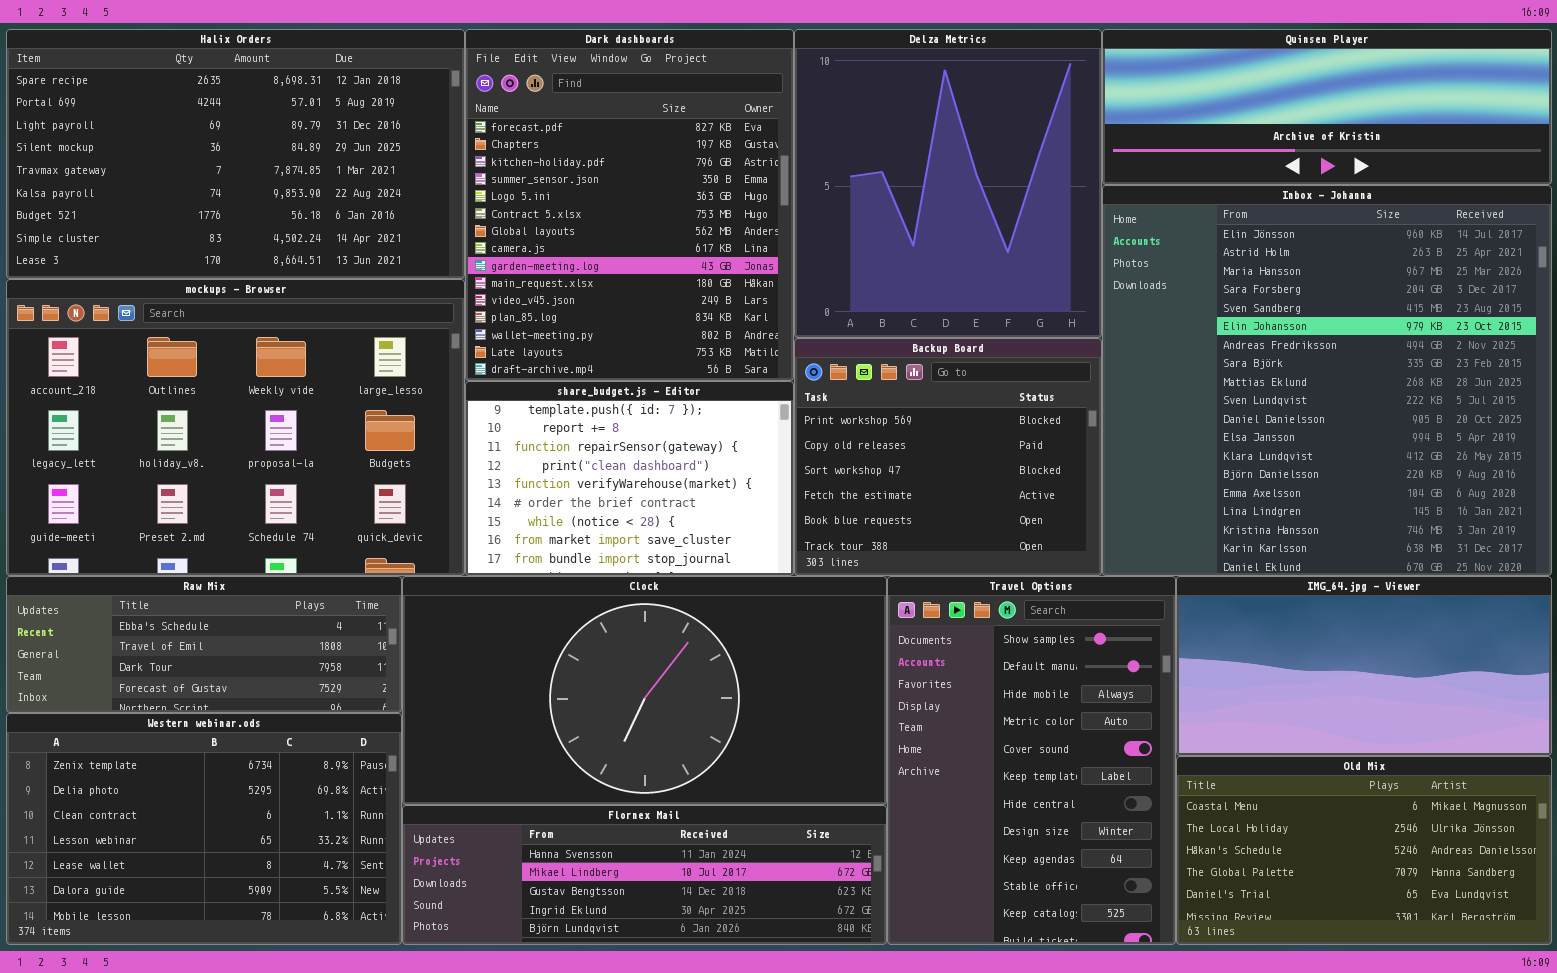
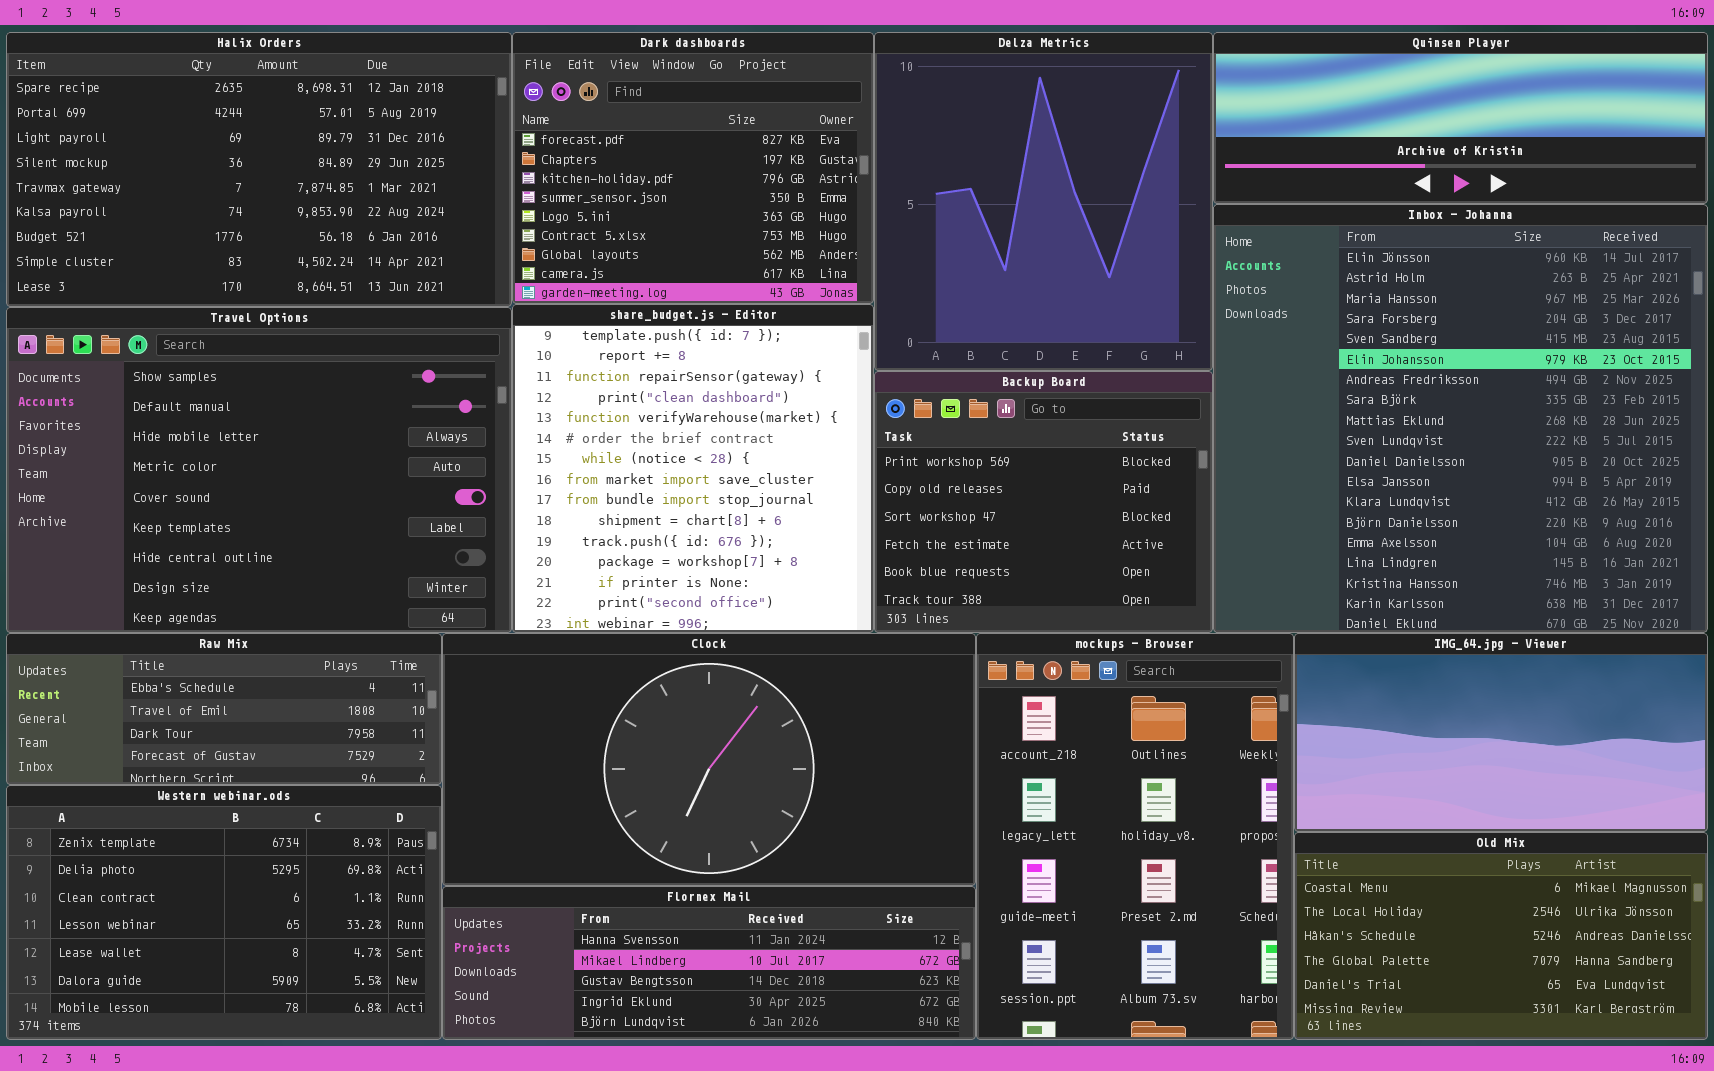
Dark dashboards: [465,29,794,381] -> [512,32,874,304], resized
mockups - Browser: [6,279,465,576] -> [976,633,1294,1040], moved, resized
share_budget.js - Editor: [465,381,794,576] -> [512,304,874,633], resized
Travel Options: [887,576,1176,945] -> [6,307,512,633], moved, resized

